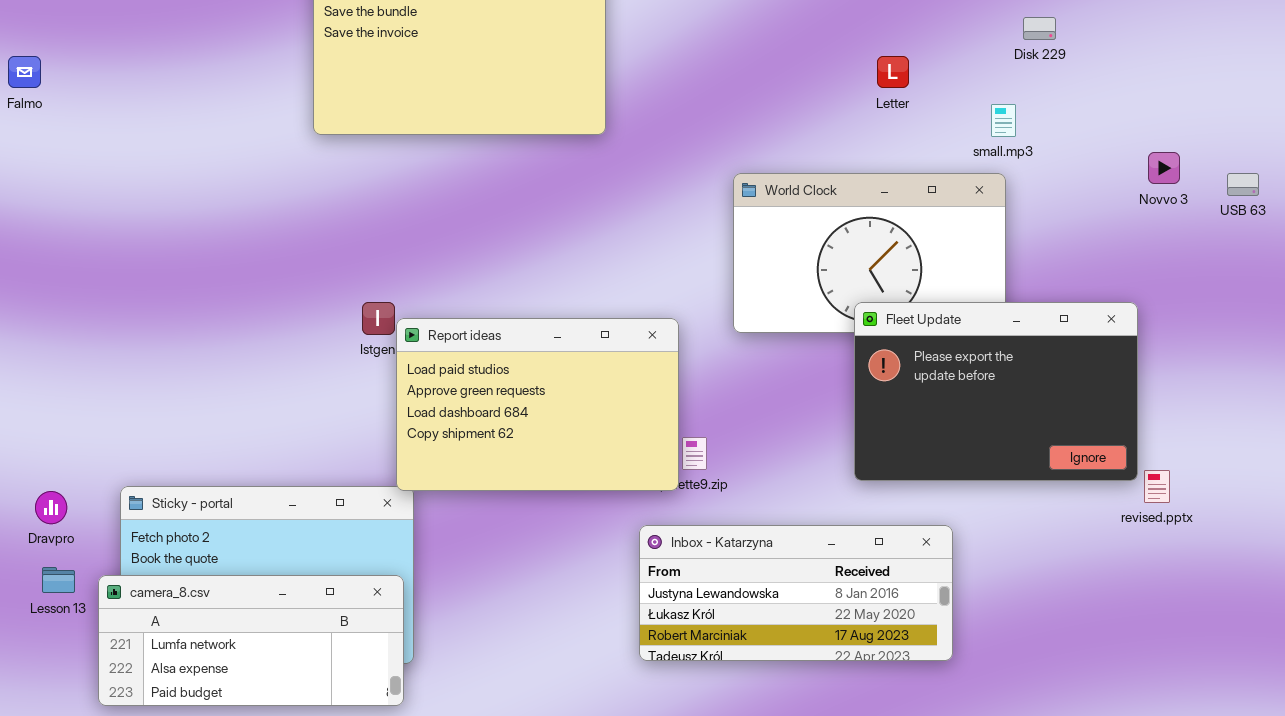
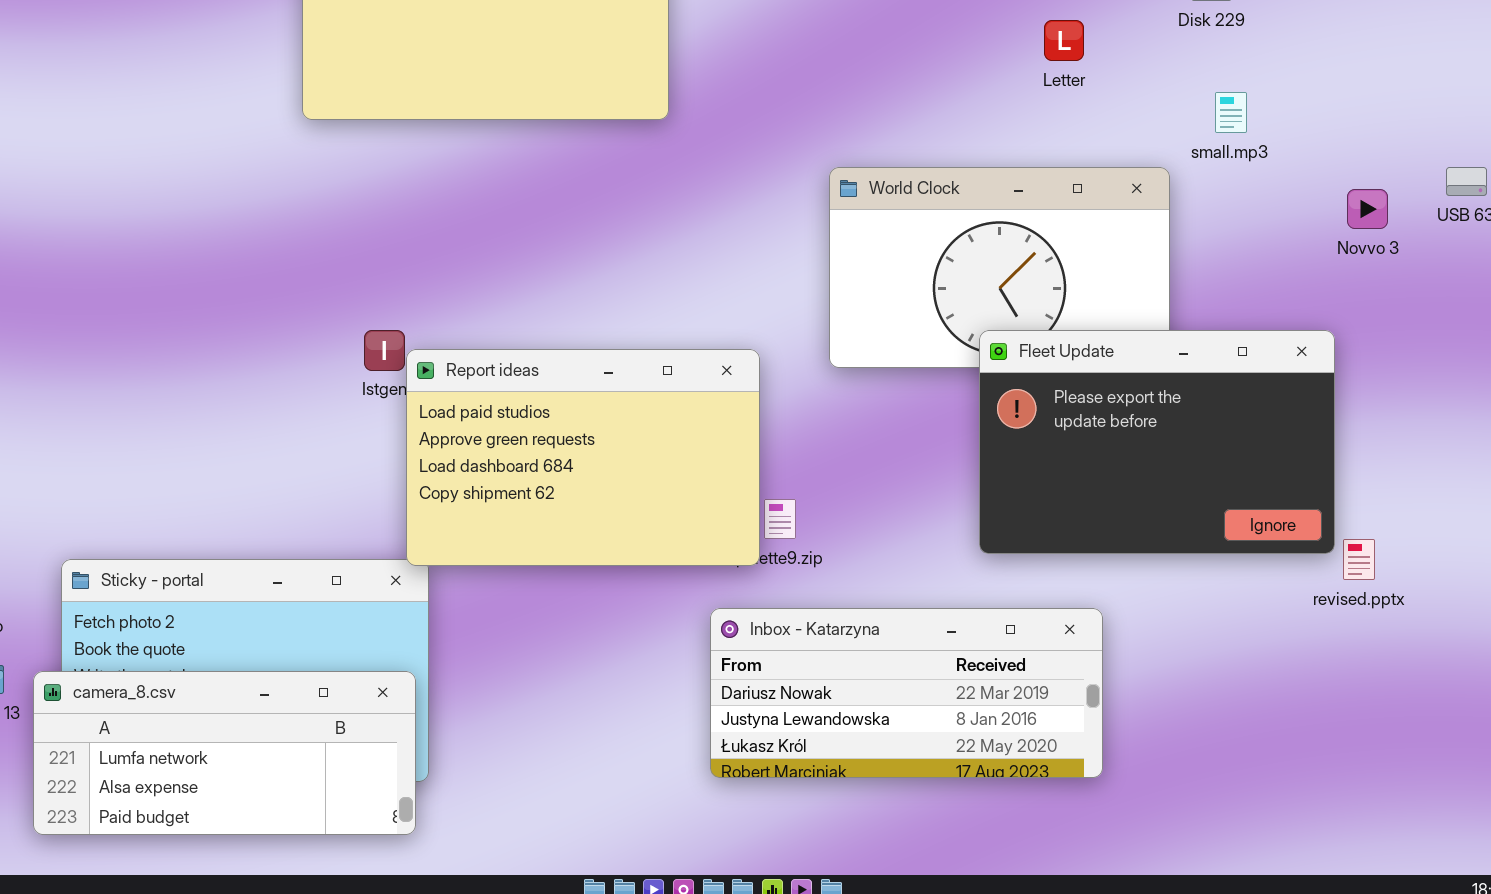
Letter: [877,56,909,88] -> [1044,20,1084,61], moved
small.mp3: [991,104,1016,137] -> [1215,92,1247,133], moved
Novvo 3: [1148,152,1180,184] -> [1347,189,1388,229], moved
Inbox - Katarzyna: [639,525,953,661] -> [710,608,1103,778], scrolled up 1 row

